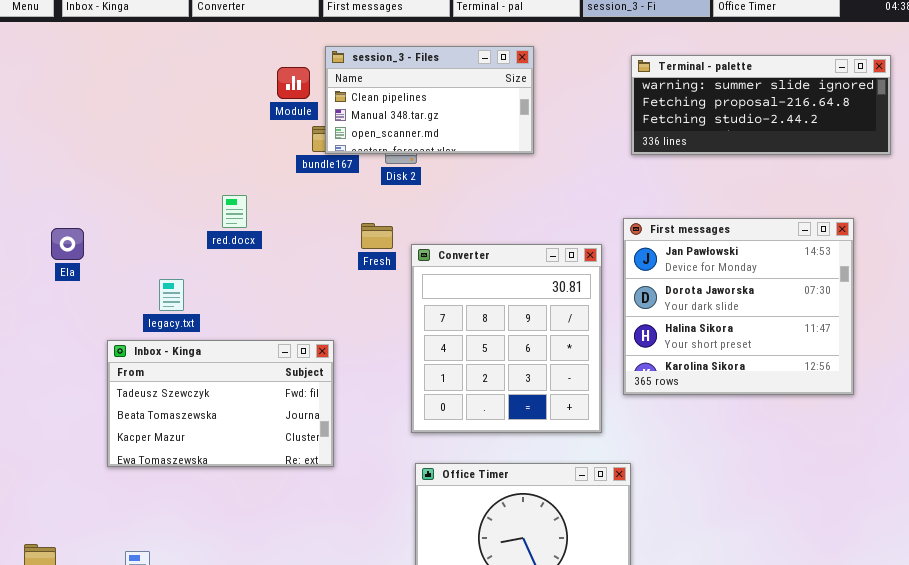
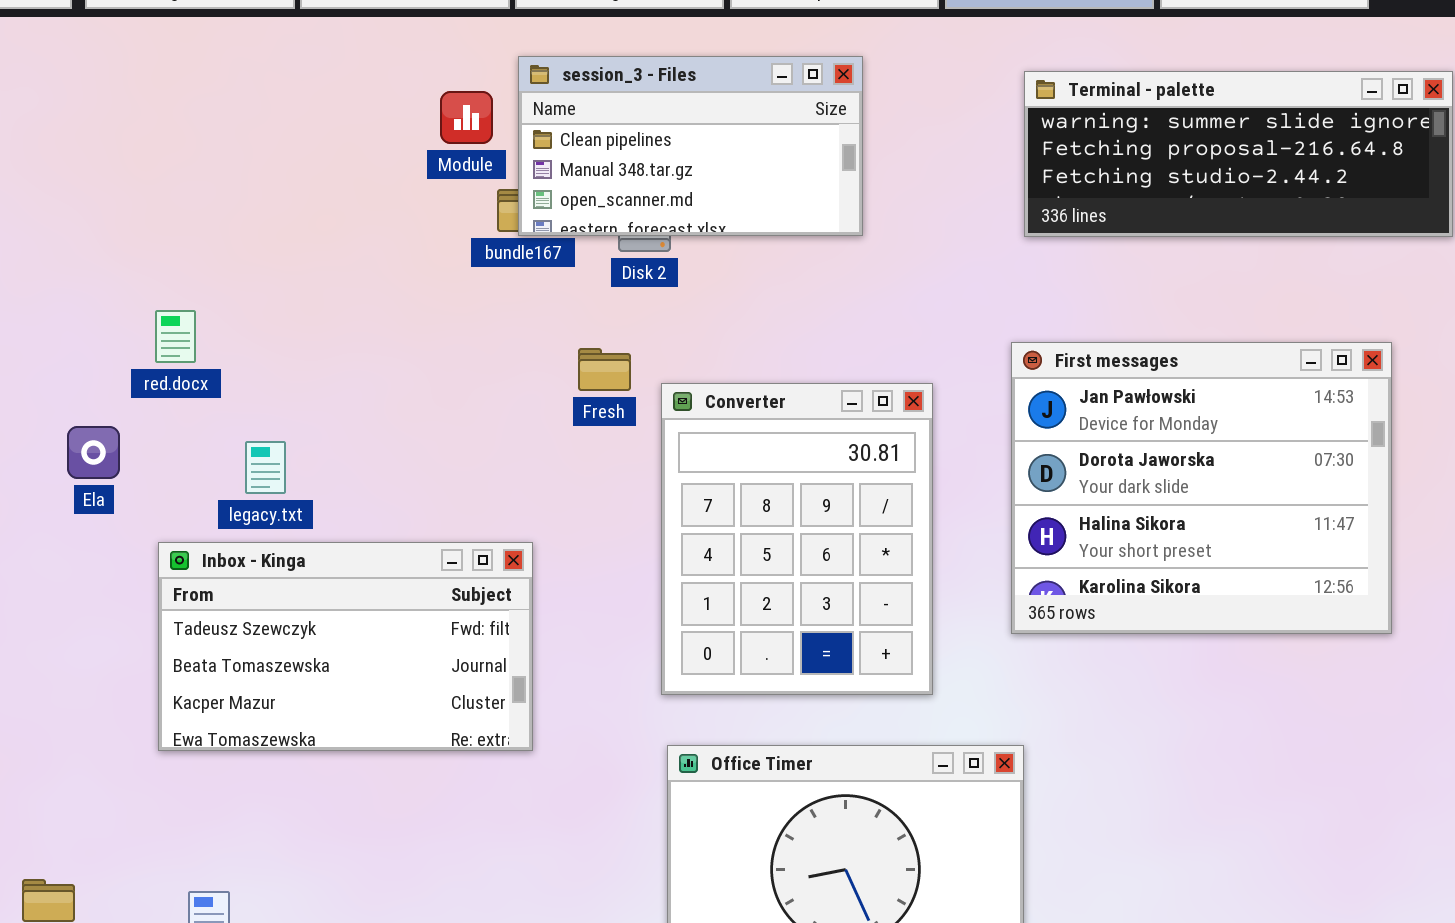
red.docx: [222,195,247,228] -> [155,310,196,363], moved
Ela: [51,228,84,260] -> [67,426,120,479], moved
Converter: [411,244,602,433] -> [661,383,933,695], resized

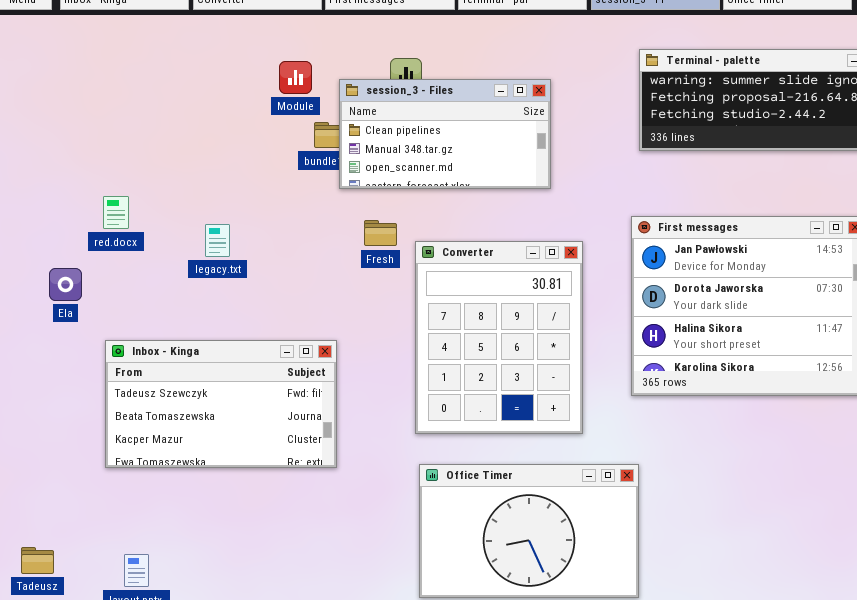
session_3 - Files: [518,56,863,236] -> [339,79,551,189], moved
legacy.txt: [245,441,286,494] -> [205,224,230,257], moved

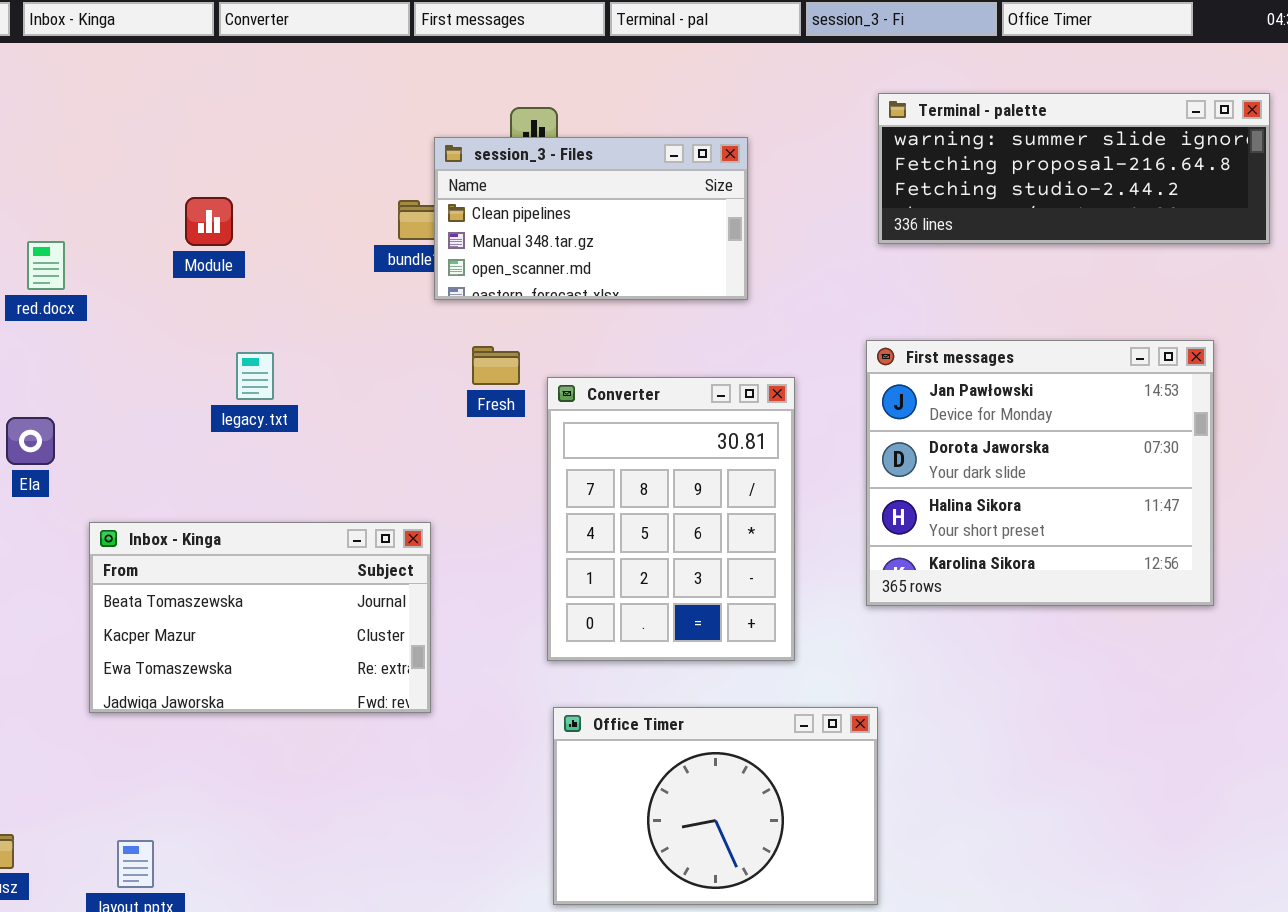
Module: [279,61,312,94] -> [185,197,233,246], moved
red.docx: [103,196,129,229] -> [27,241,65,290], moved
Inbox - Kinga: [105,340,337,468] -> [89,522,431,713], scrolled down 1 row

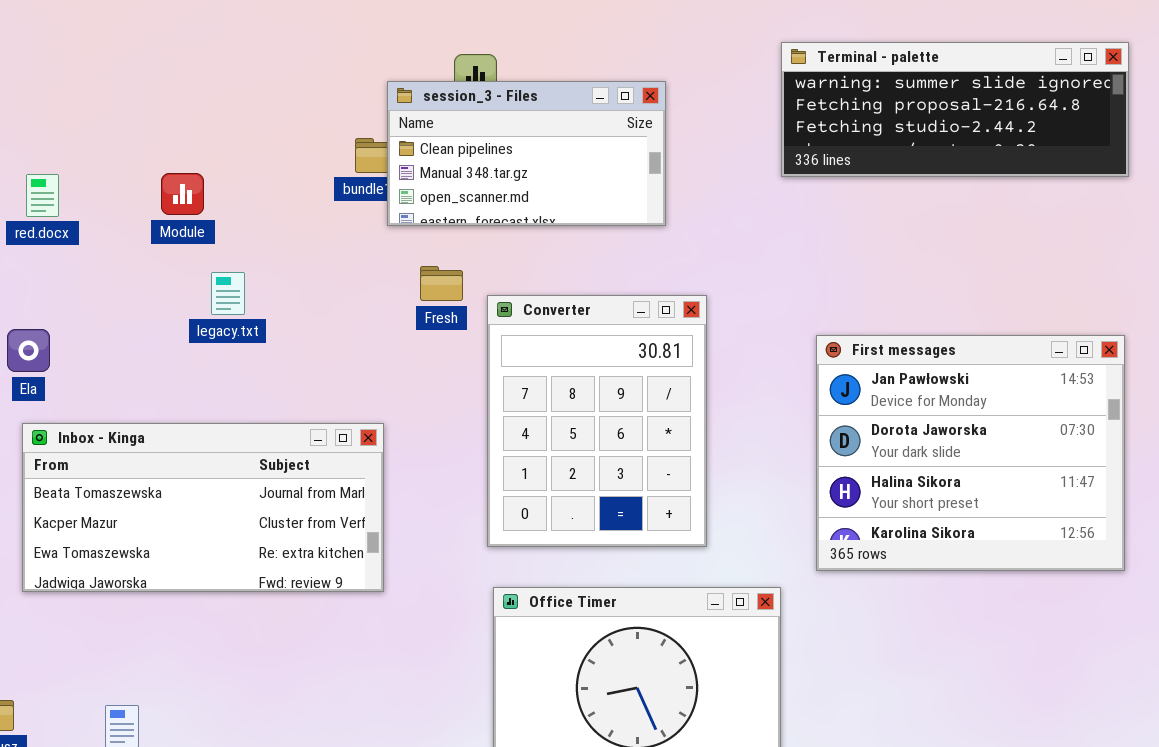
Module: [185,197,233,246] -> [161,173,204,215], moved
First messages: [866,340,1214,606] -> [816,335,1125,571], moved
Inbox - Kinga: [89,522,431,713] -> [22,423,384,592], resized

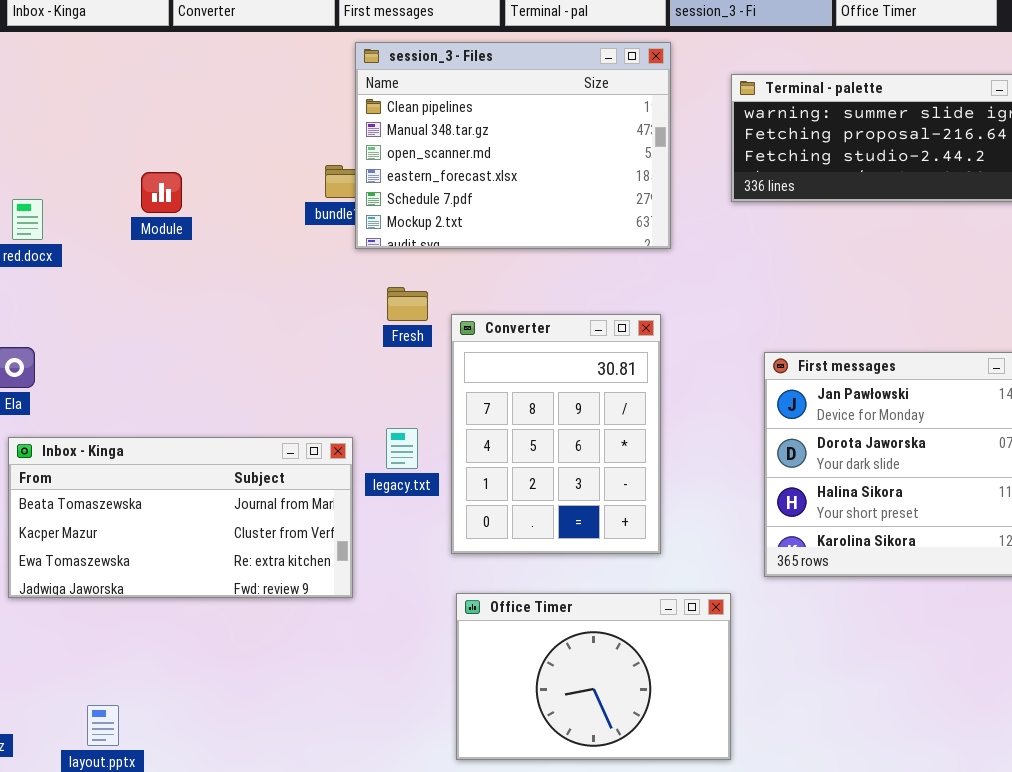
session_3 - Files: [387,81,666,226] -> [355,42,671,249], resized
Module: [161,173,204,215] -> [141,172,182,213], moved
legacy.txt: [211,272,245,315] -> [386,428,418,469], moved

